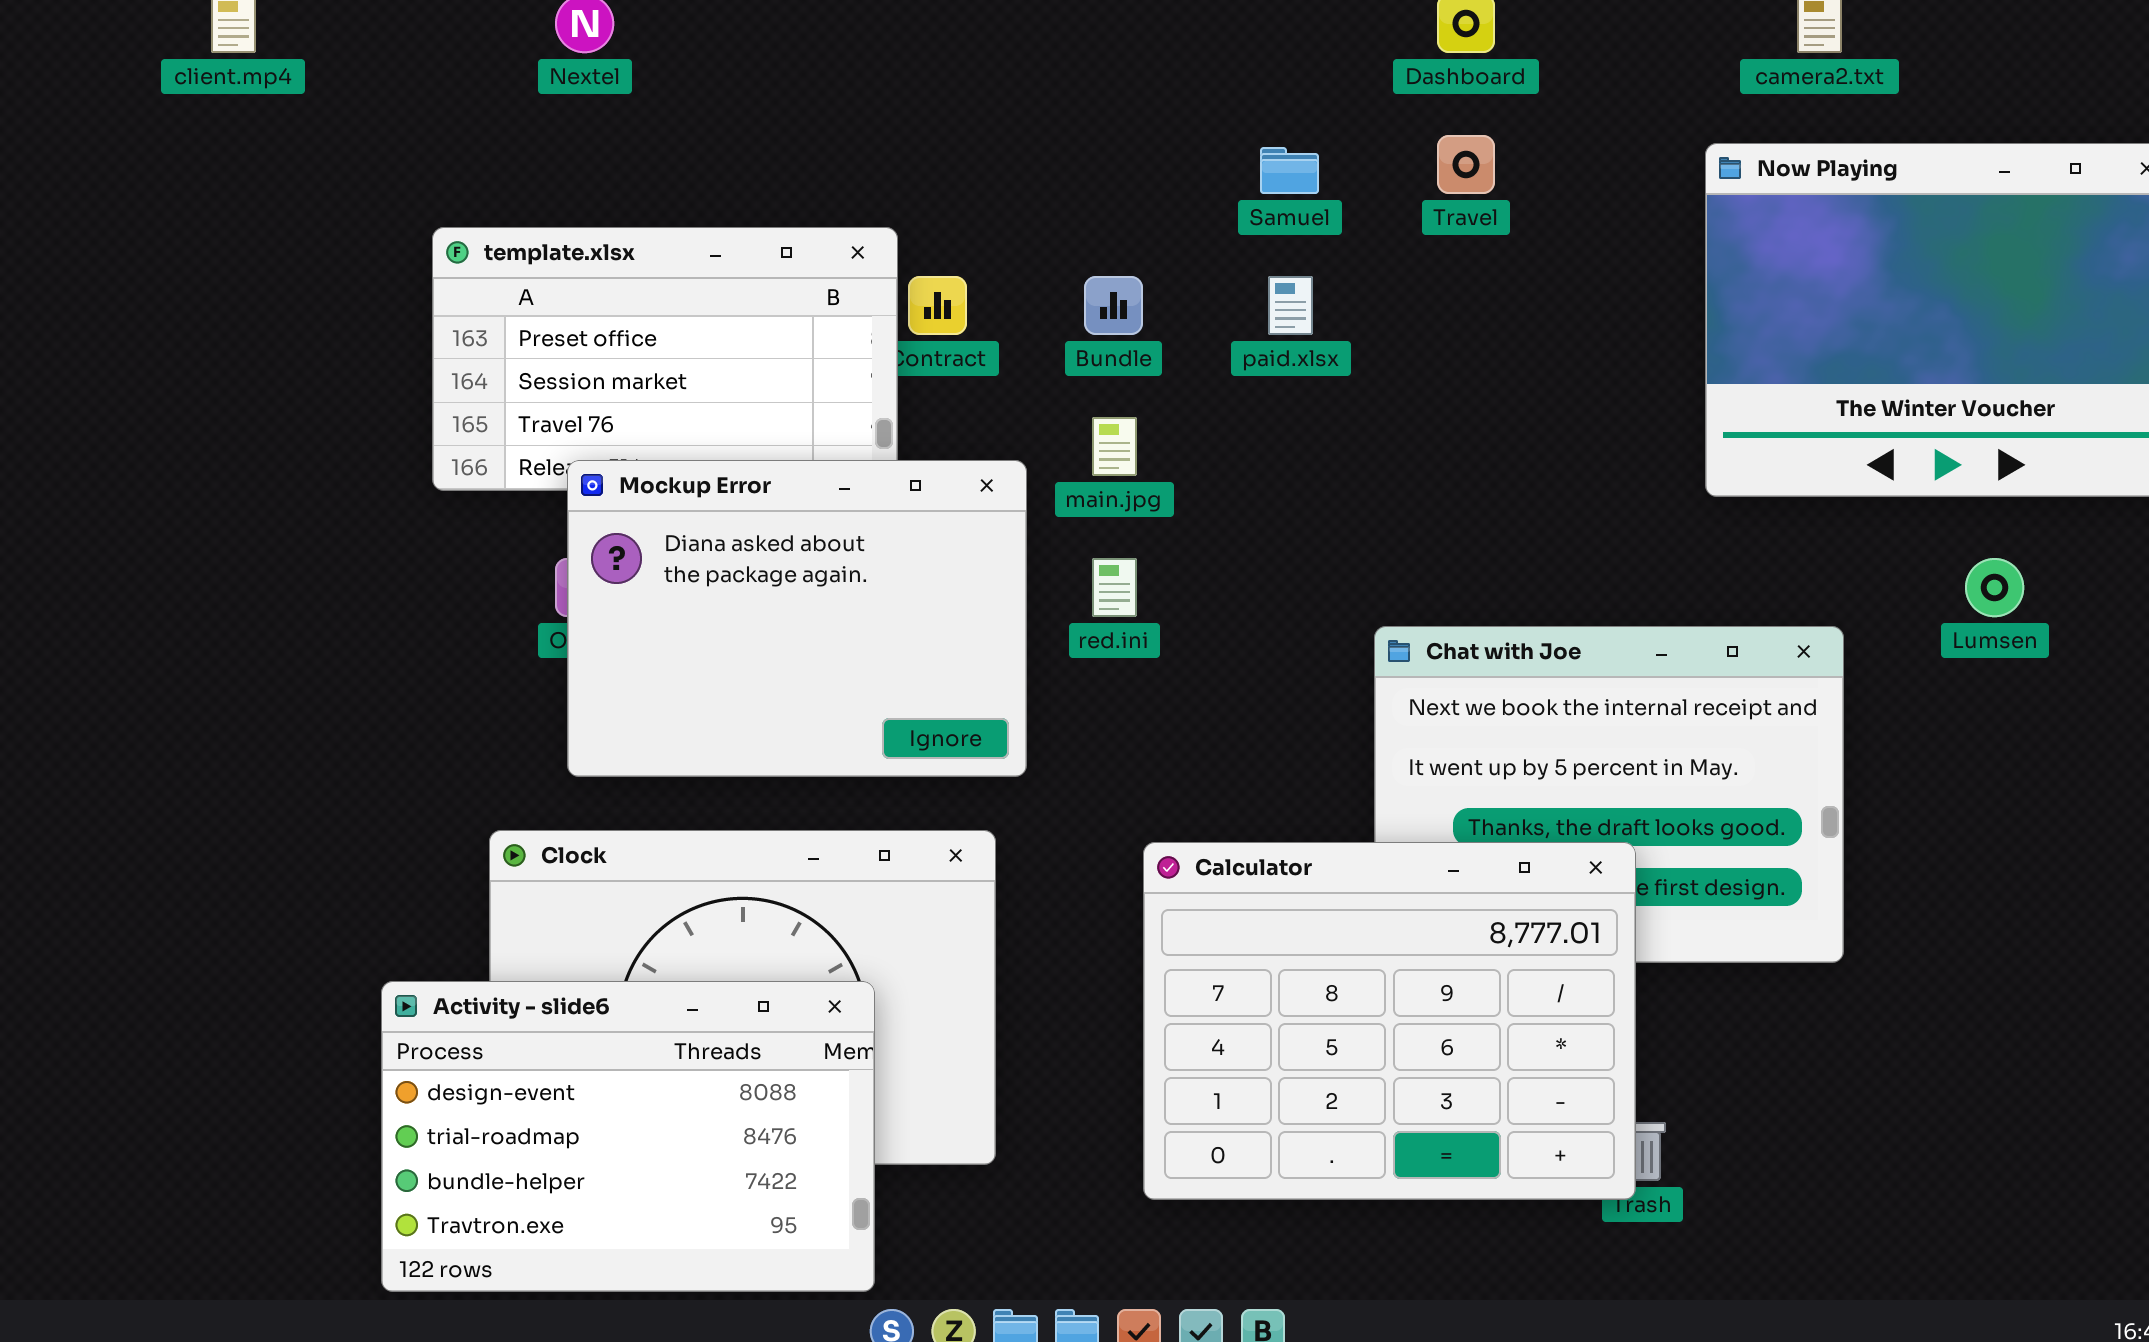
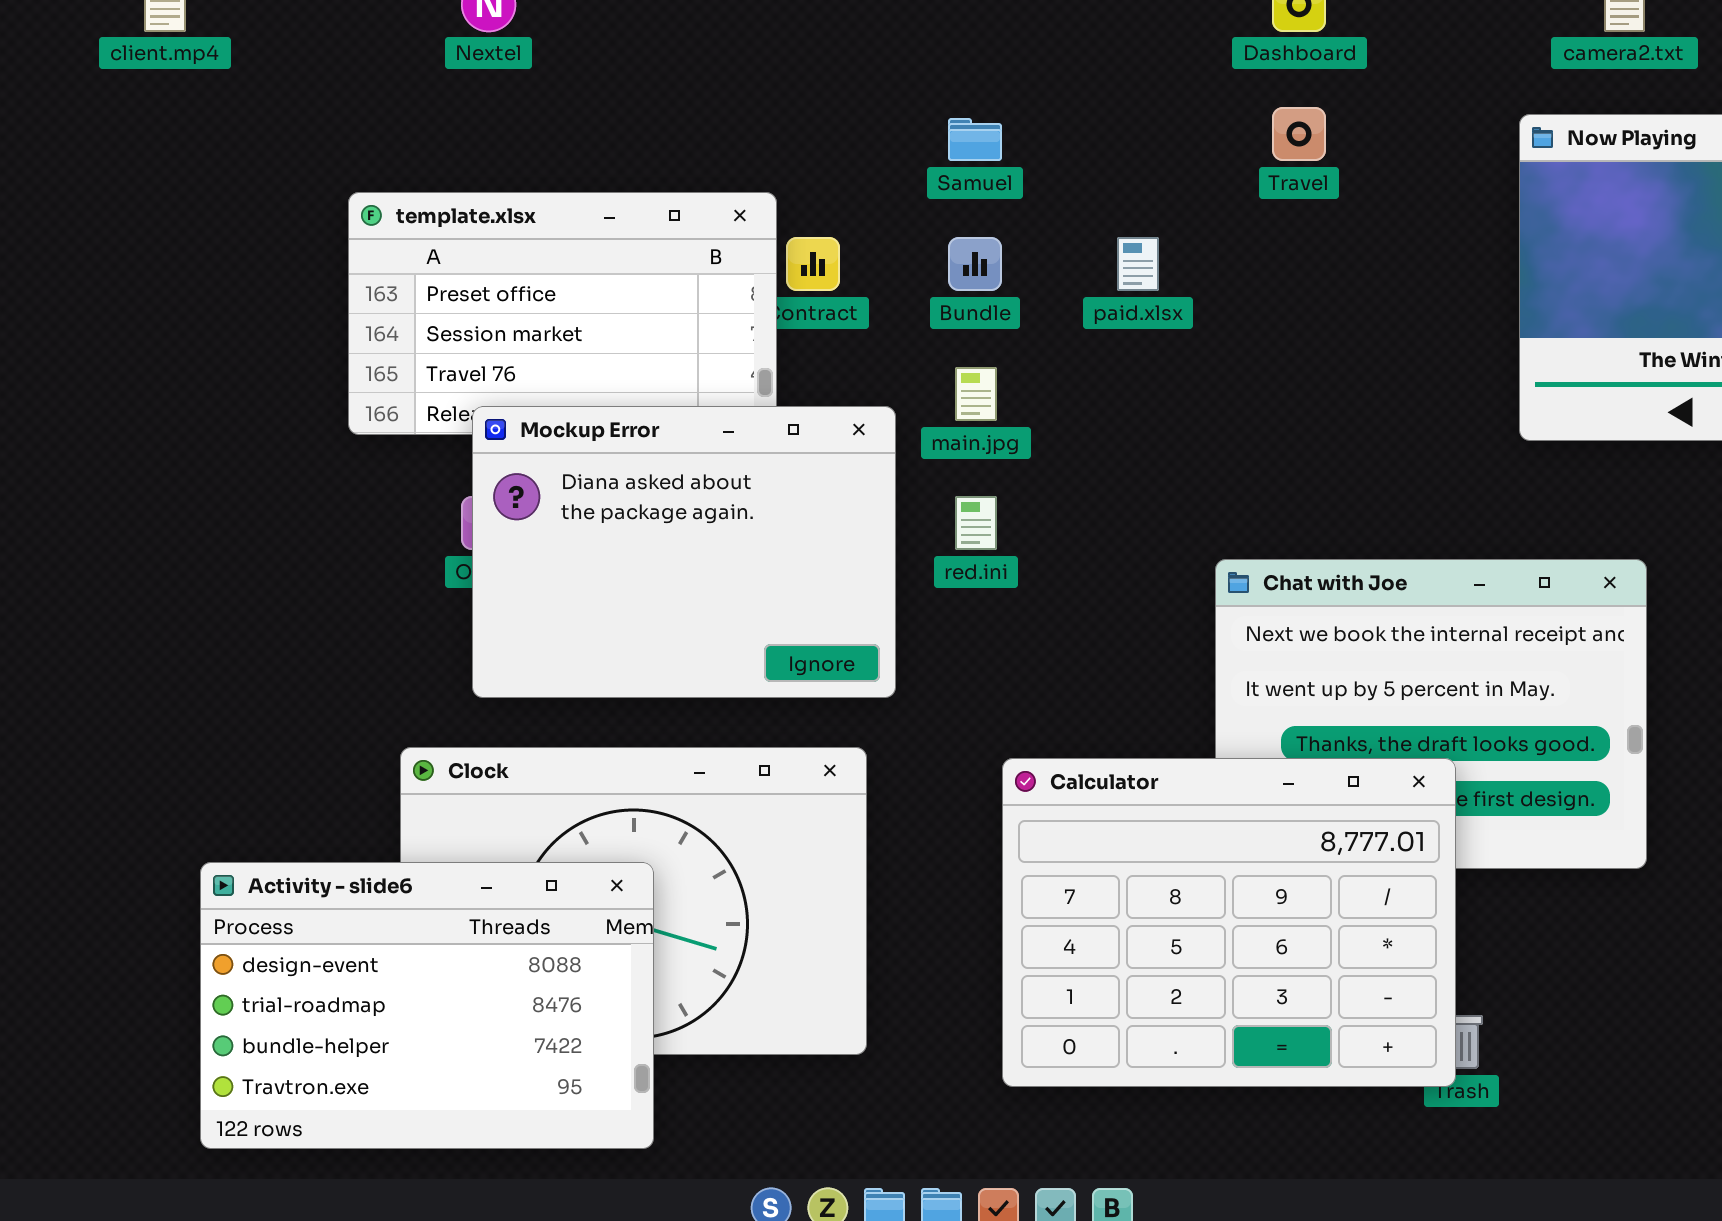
Samuel: [1260,147,1319,194] -> [948,118,1002,161], moved
Activity - slide6: [381,981,875,1292] -> [200,862,654,1149], moved

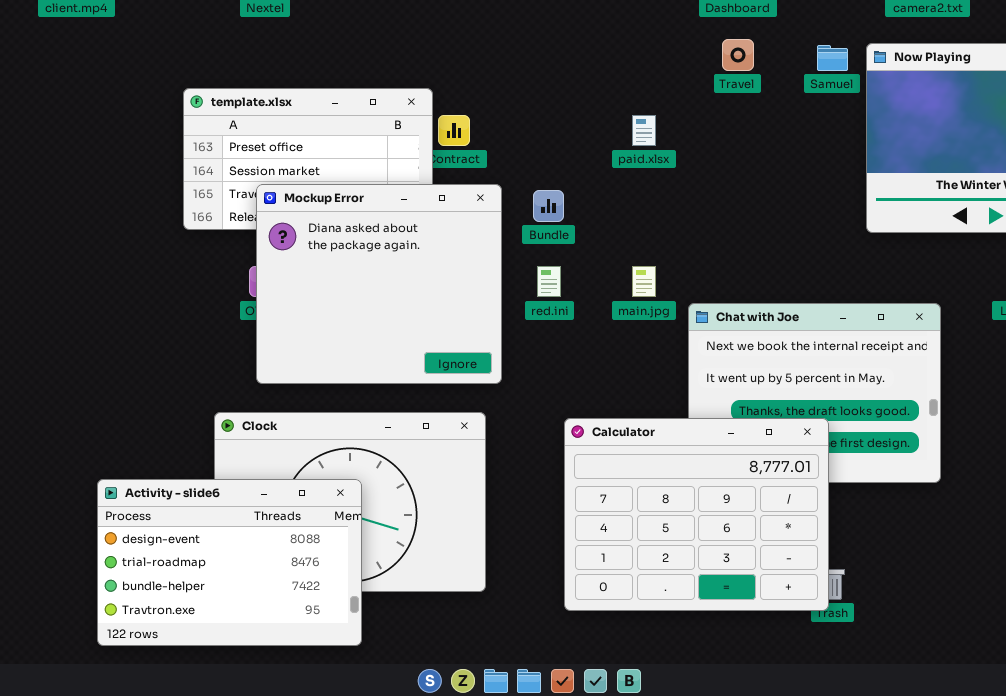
Samuel: [948,118,1002,161] -> [817,45,848,71], moved
Bundle: [948,237,1002,291] -> [533,190,564,222], moved
main.jpg: [955,367,997,421] -> [632,266,656,297], moved
Mockup Error: [472,406,896,698] -> [256,184,502,384], resized

